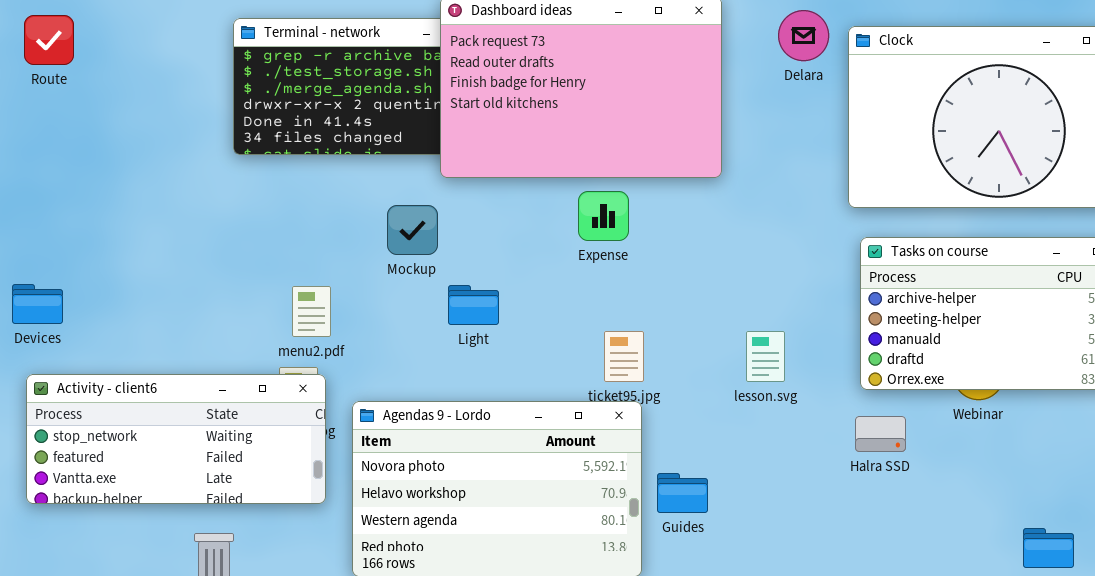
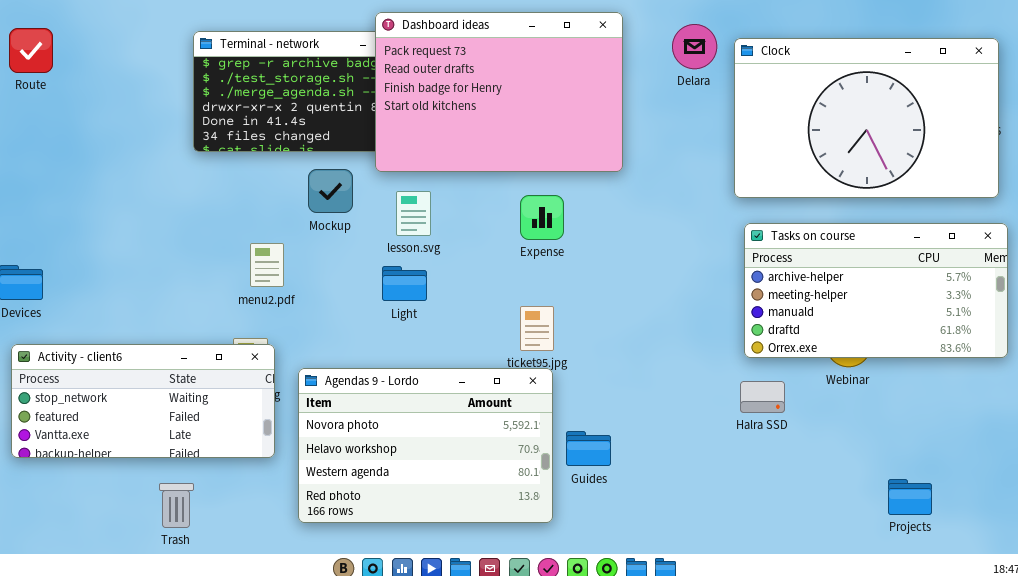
Expense: [578,191,629,241] -> [520,195,564,240], moved
Mockup: [387,205,438,255] -> [308,169,353,213], moved
menu2.pdf: [292,286,331,337] -> [250,243,284,287], moved
lesson.svg: [746,331,785,382] -> [396,191,431,236], moved

